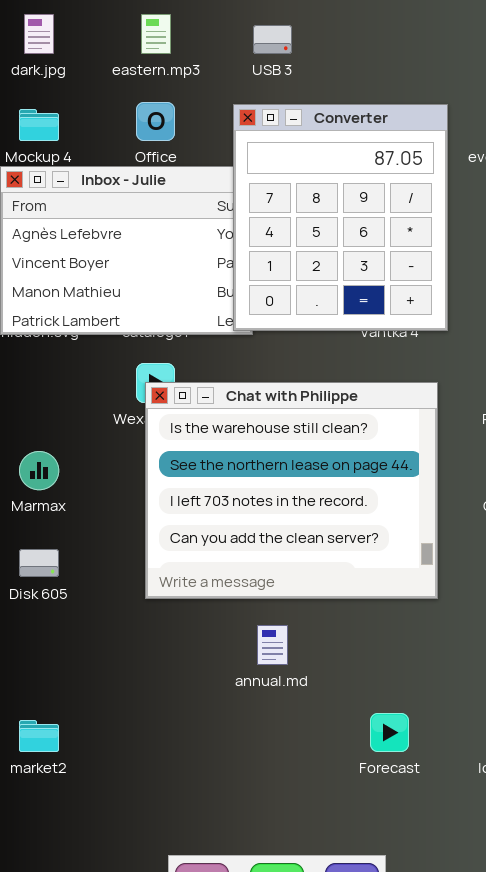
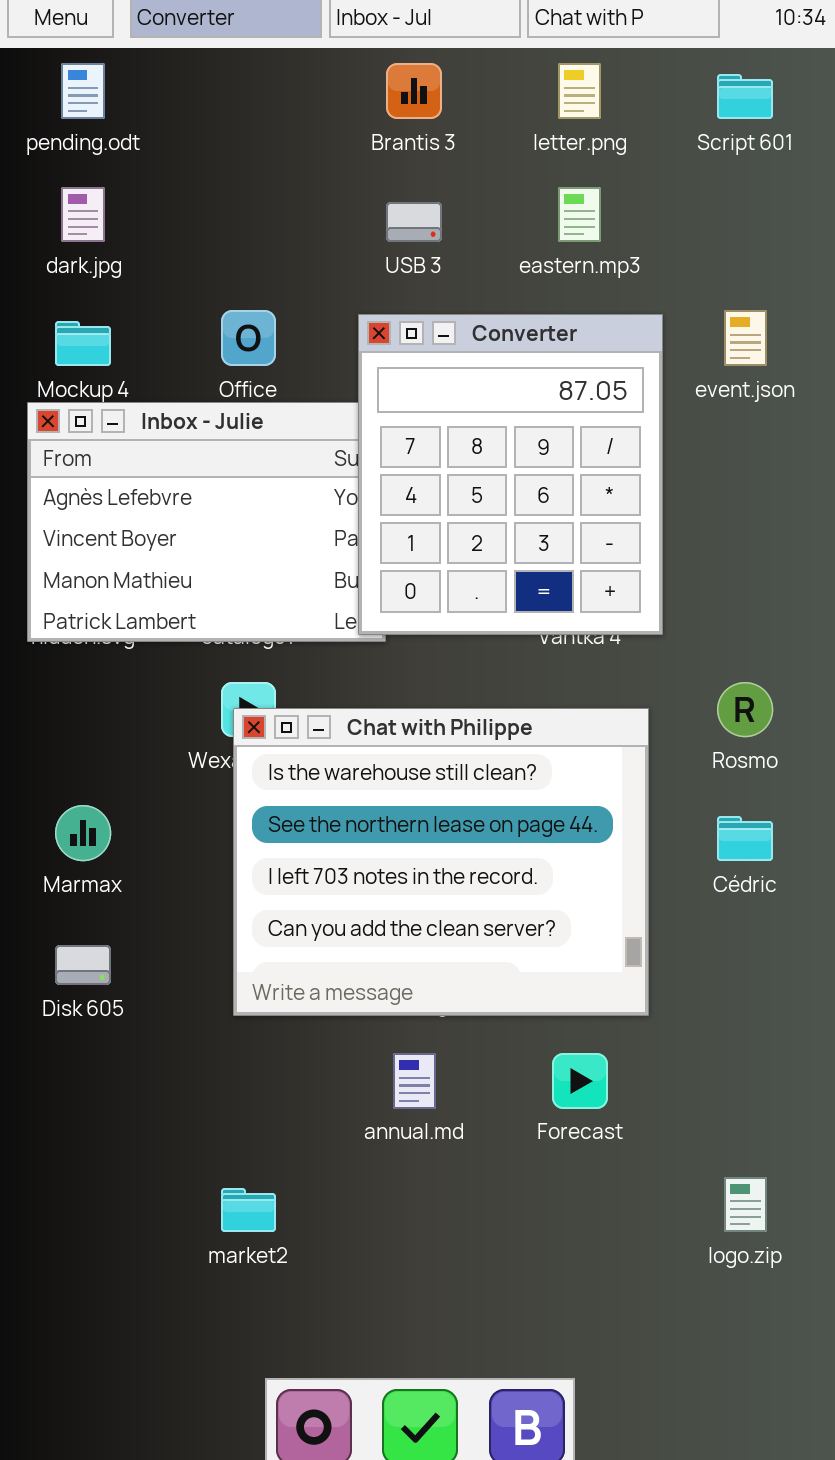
eastern.mp3: [141,14,171,54] -> [558,187,601,242], moved
Forecast: [370,713,409,752] -> [552,1053,608,1109], moved
market2: [19,720,59,752] -> [221,1188,276,1232], moved

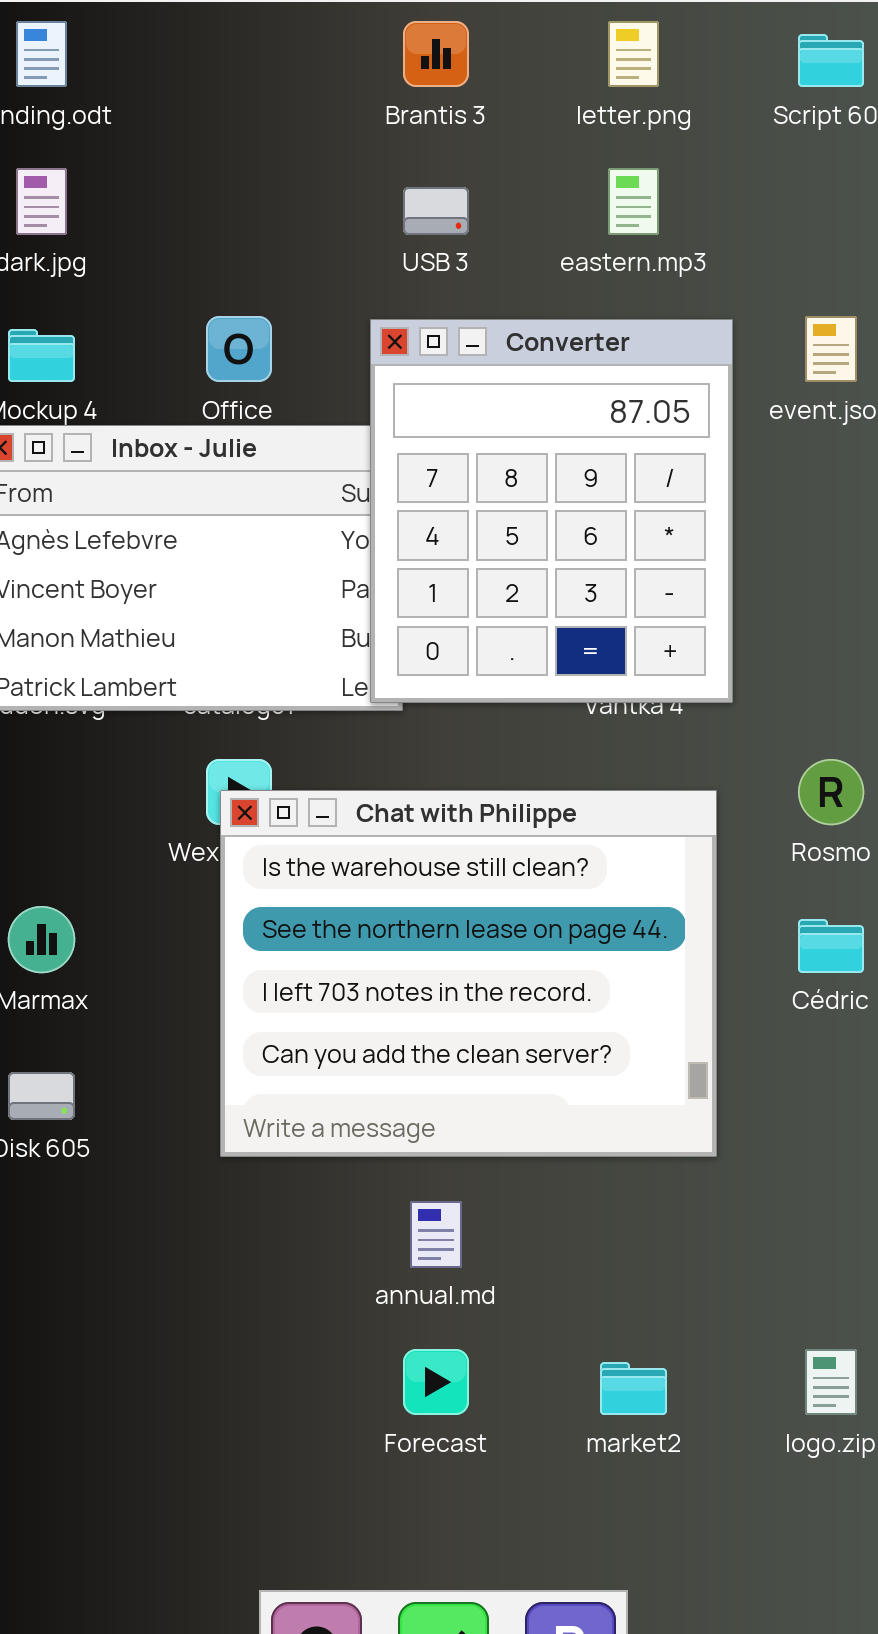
Forecast: [552,1053,608,1109] -> [403,1349,469,1415], moved
market2: [221,1188,276,1232] -> [600,1362,667,1415], moved

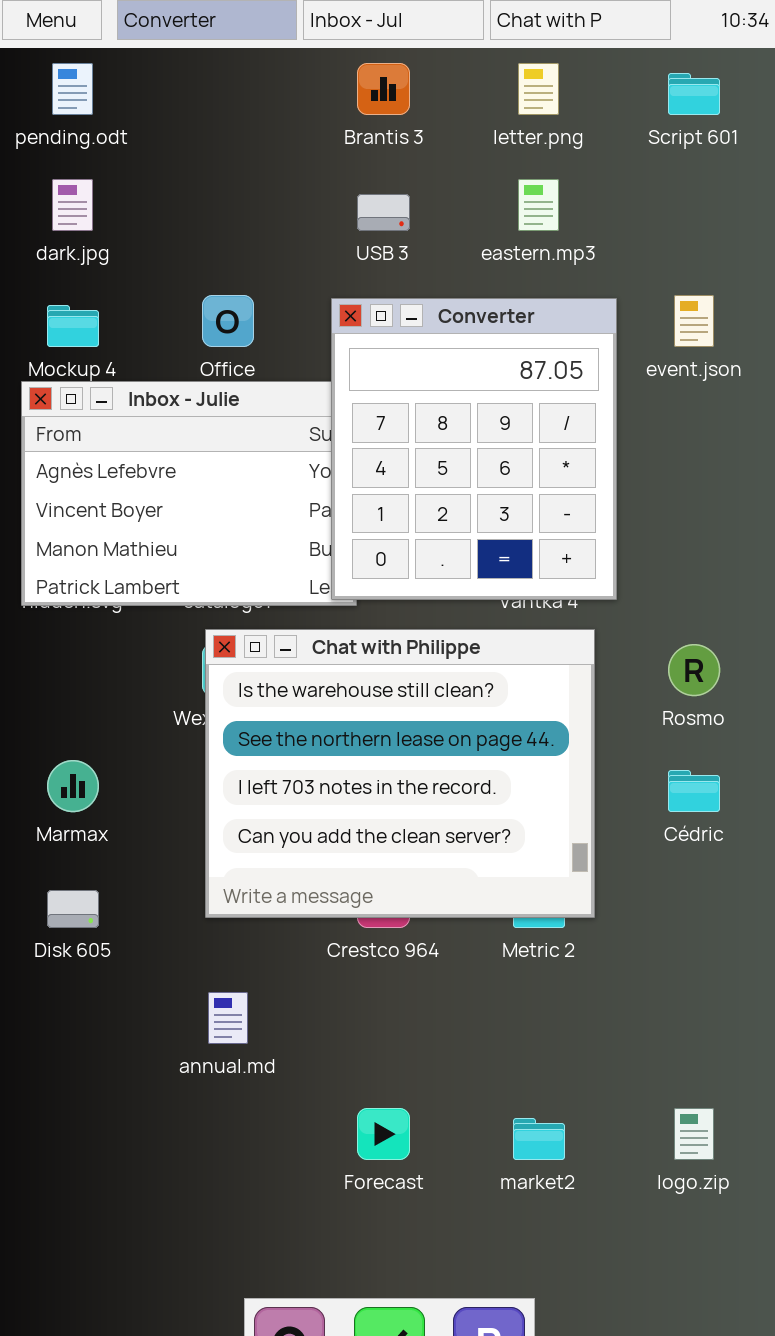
Chat with Philippe: [220,790,717,1157] -> [205,629,595,918], moved
annual.md: [410,1201,462,1268] -> [208,992,248,1044], moved

